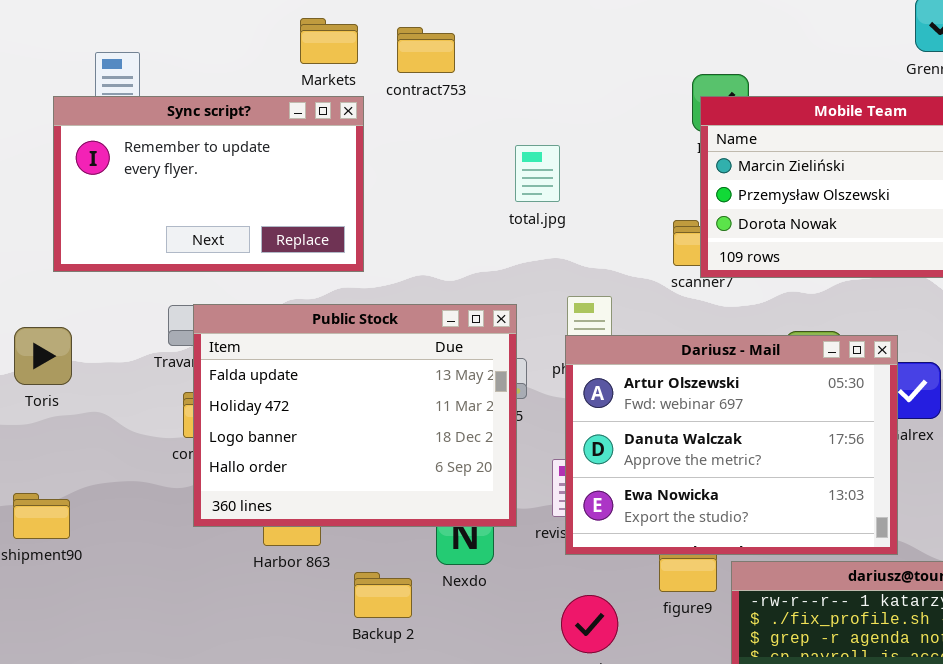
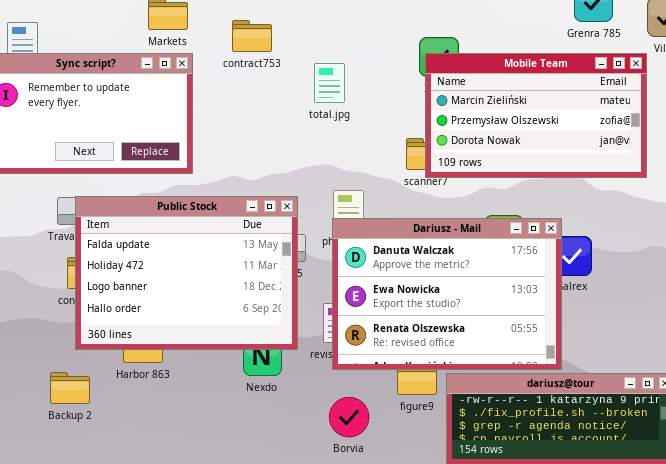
contract753: [397,27,455,73] -> [232,20,272,52], moved
total.jpg: [515,145,560,202] -> [314,63,345,103], moved
Dariusz - Mail: [565,335,898,555] -> [332,218,562,370], scrolled down 1 row
Backup 2: [354,572,412,618] -> [50,372,90,404], moved

